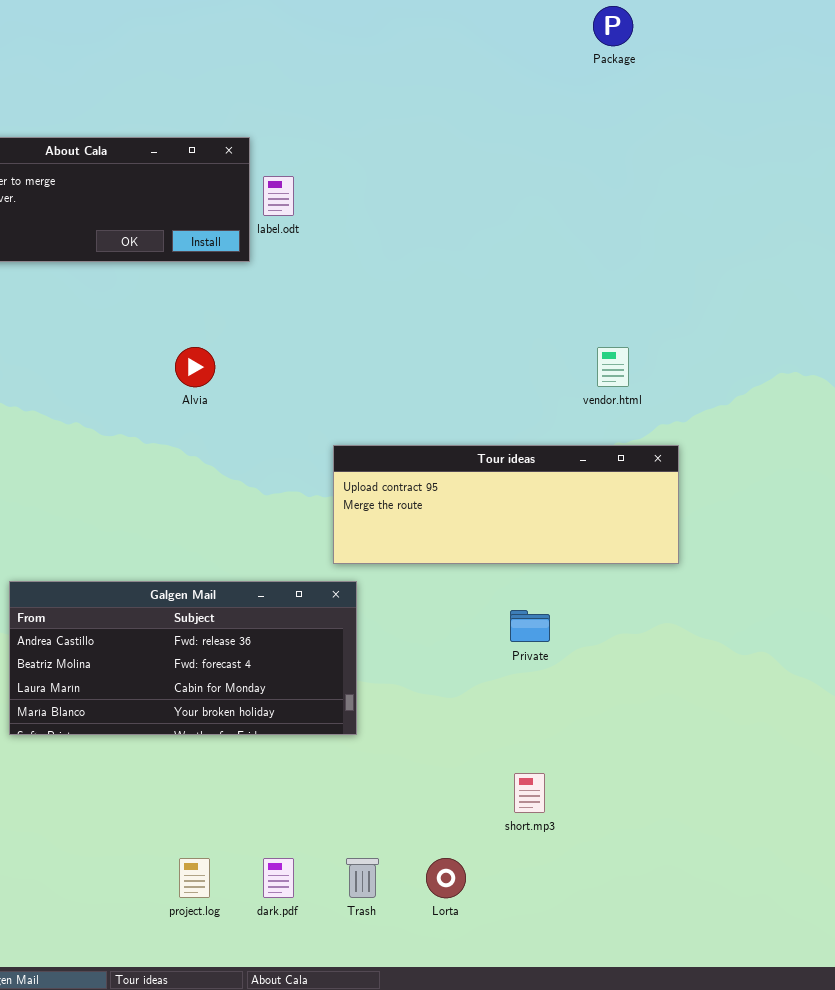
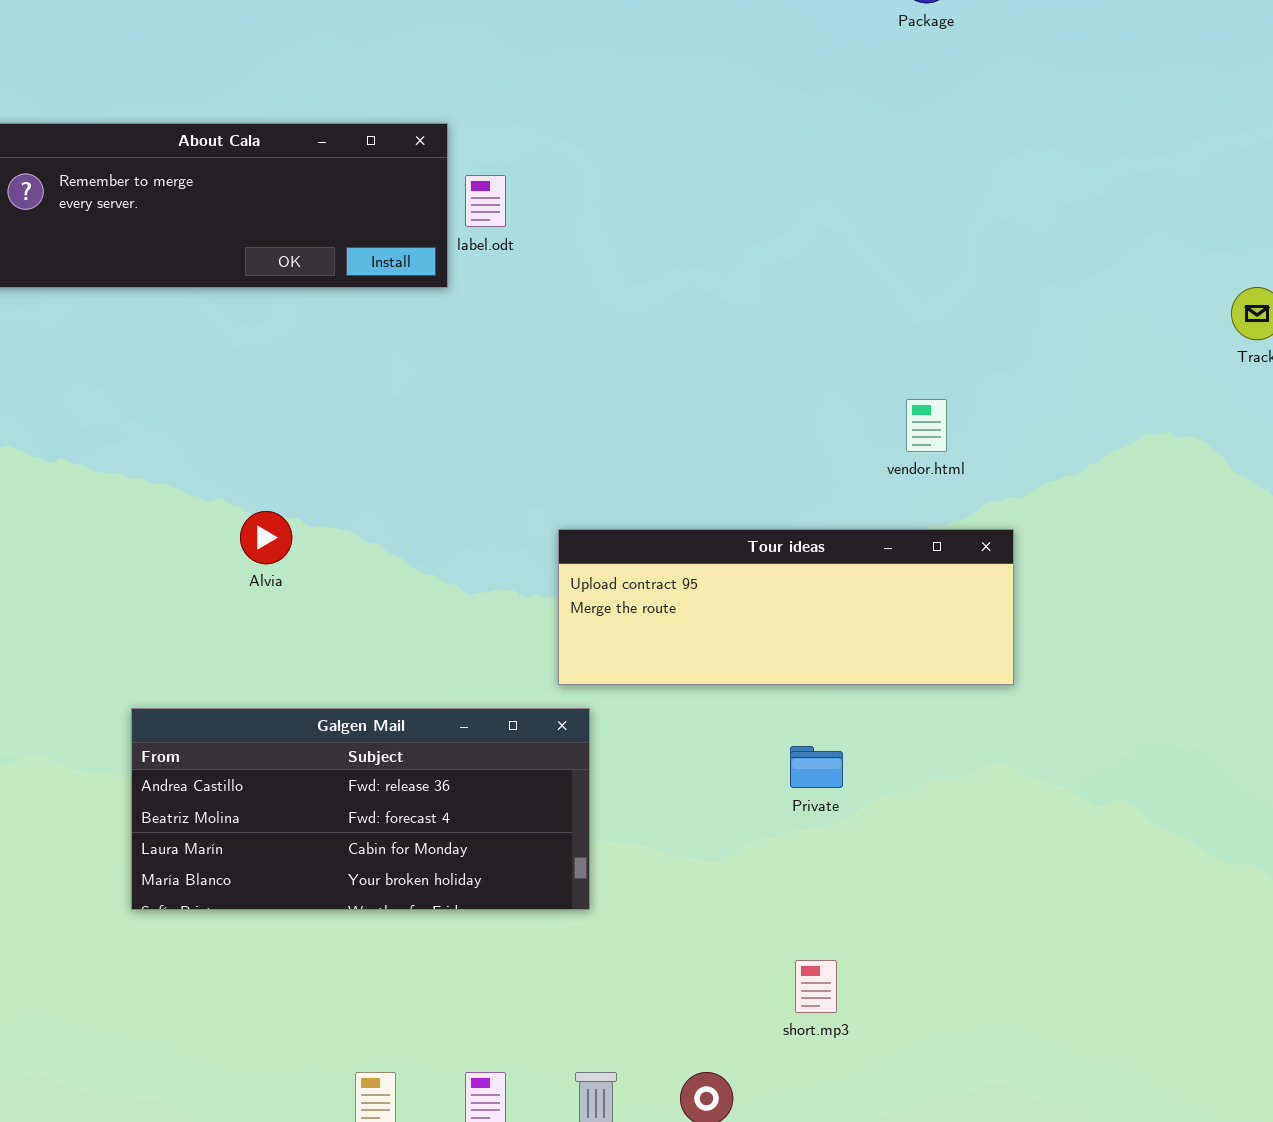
Alvia: [175,347,215,387] -> [240,511,292,564], moved

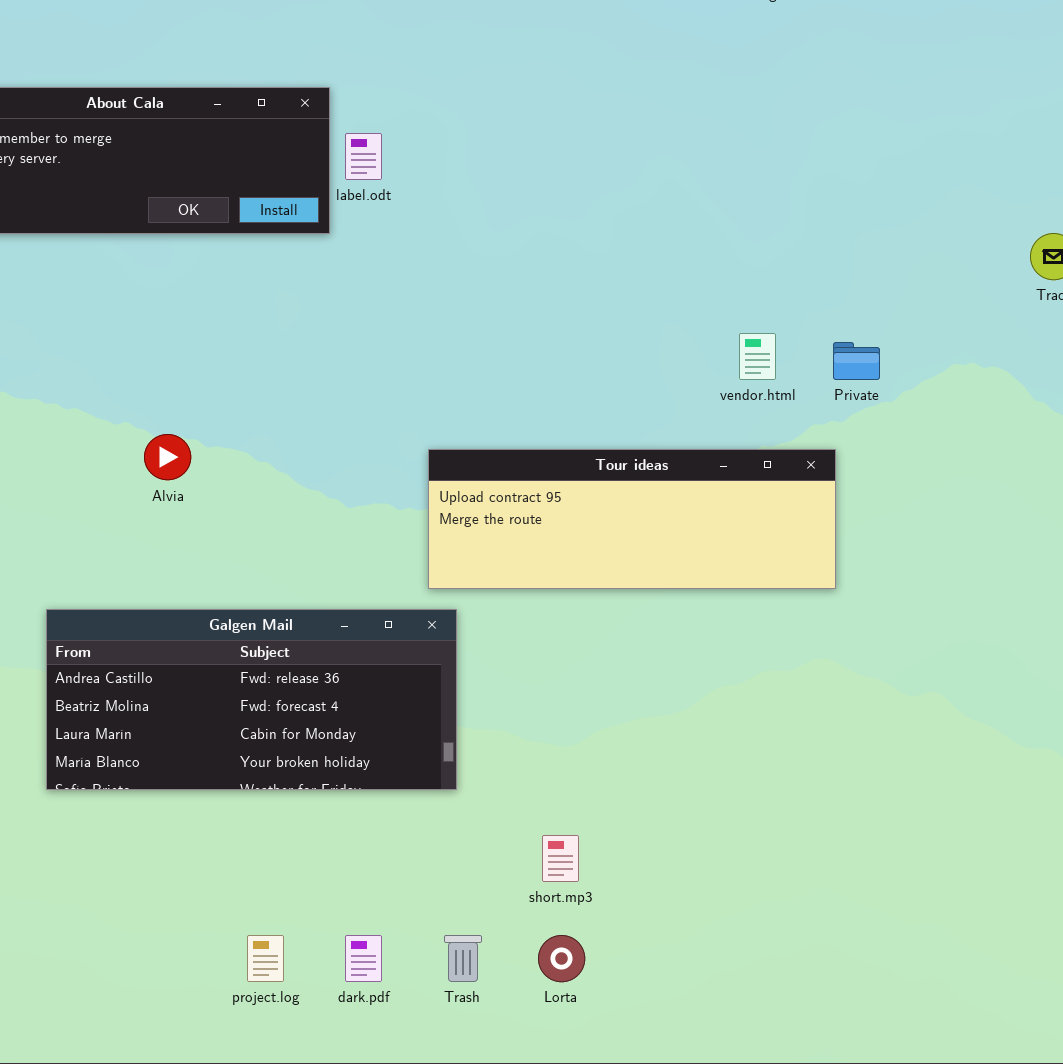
Private: [790,746,843,788] -> [833,342,880,380], moved
short.mp3: [795,960,837,1013] -> [542,835,579,882], moved

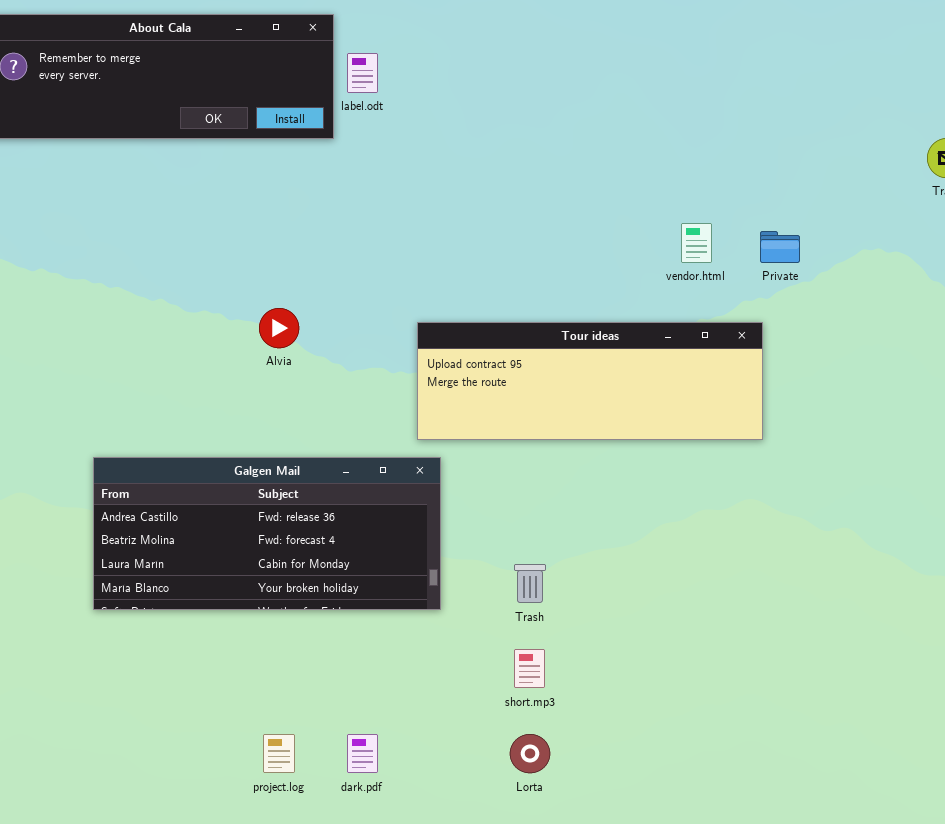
Alvia: [144,434,191,480] -> [259,308,299,348], moved
Trash: [444,935,482,982] -> [514,564,546,603], moved

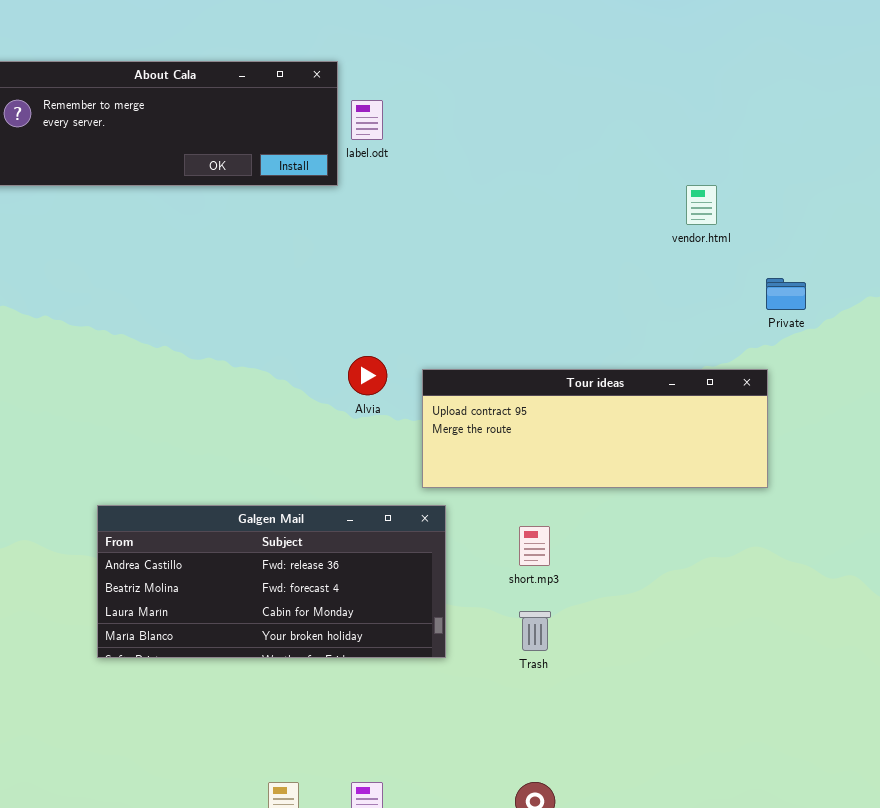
vendor.html: [681,223,712,263] -> [686,185,717,225], moved
Alvia: [259,308,299,348] -> [348,356,387,395], moved
short.mp3: [514,649,545,688] -> [519,526,550,566], moved

